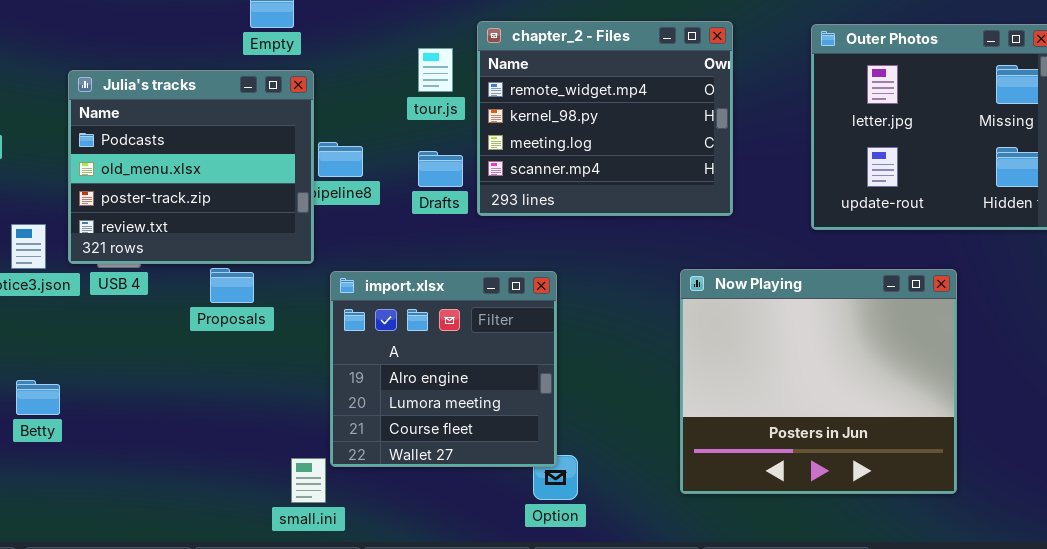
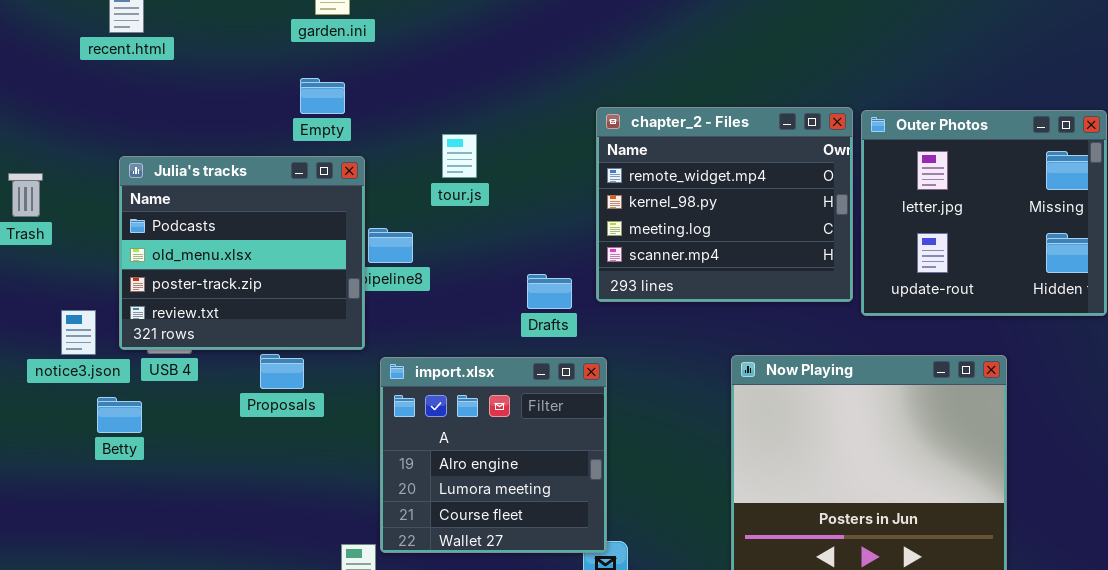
chapter_2 - Files: [477,21,733,216] -> [596,107,853,302], moved
tour.js: [418,48,453,92] -> [442,134,477,178], moved
Drafts: [418,151,463,187] -> [527,274,572,309], moved
Betty: [16,380,60,415] -> [97,397,142,433], moved

